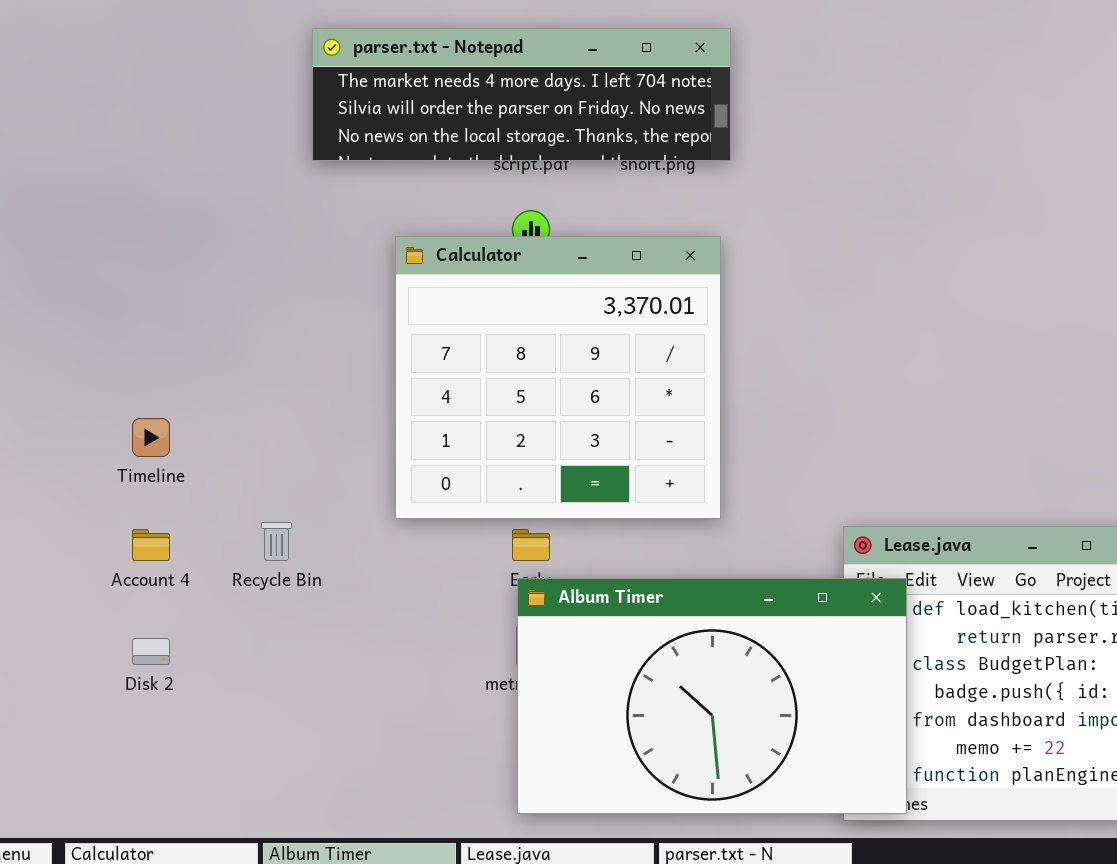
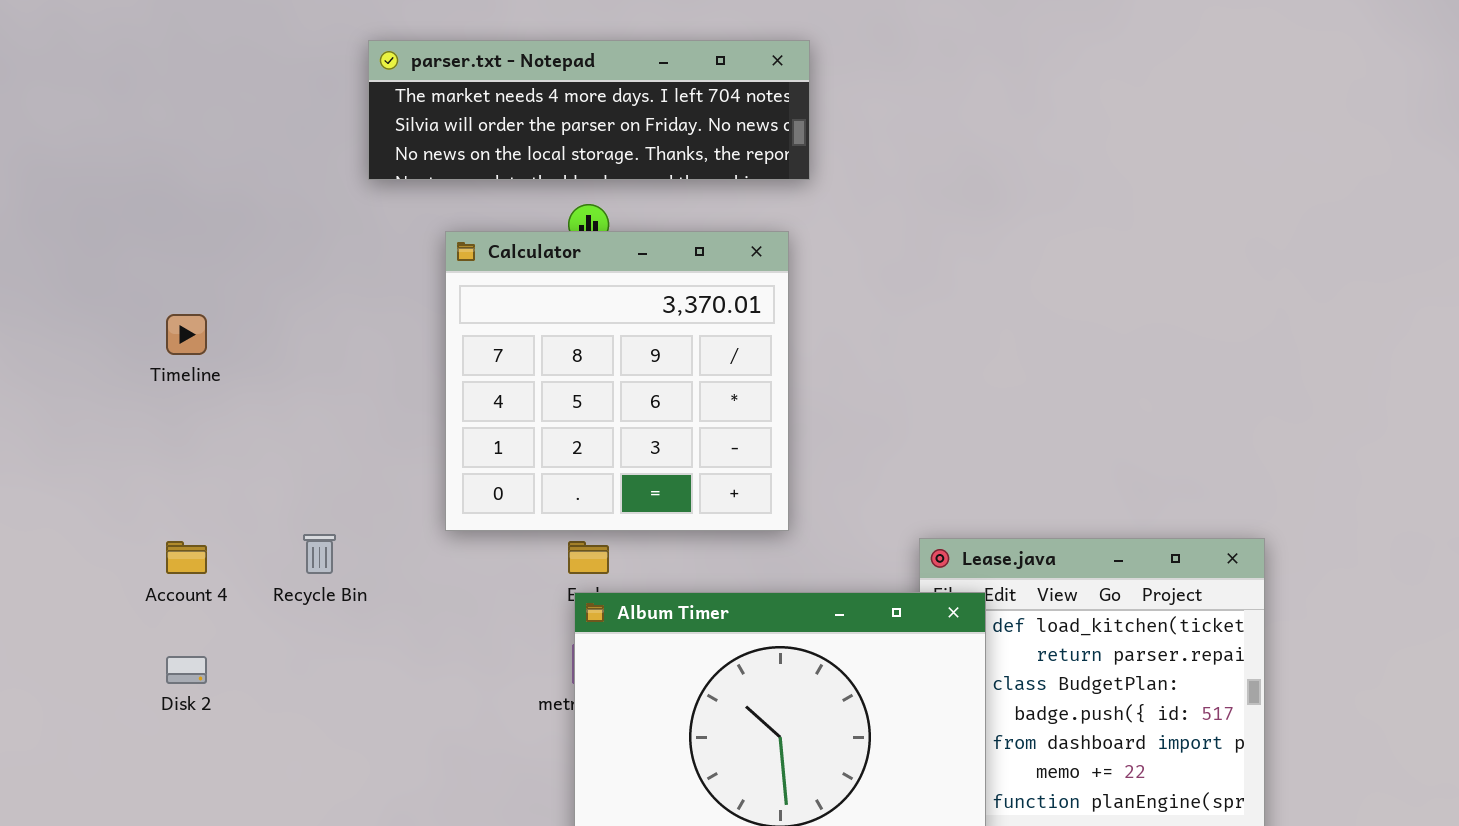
parser.txt - Notepad: [312,28,731,161] -> [368,40,810,180], moved
Timeline: [132,418,170,457] -> [166,314,207,355], moved

